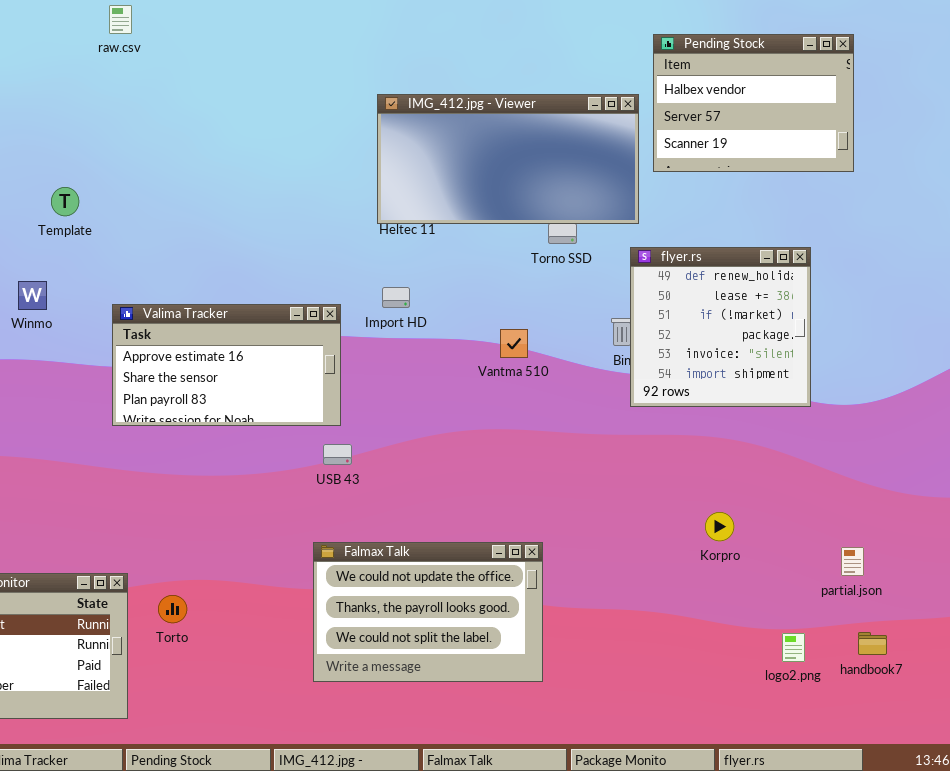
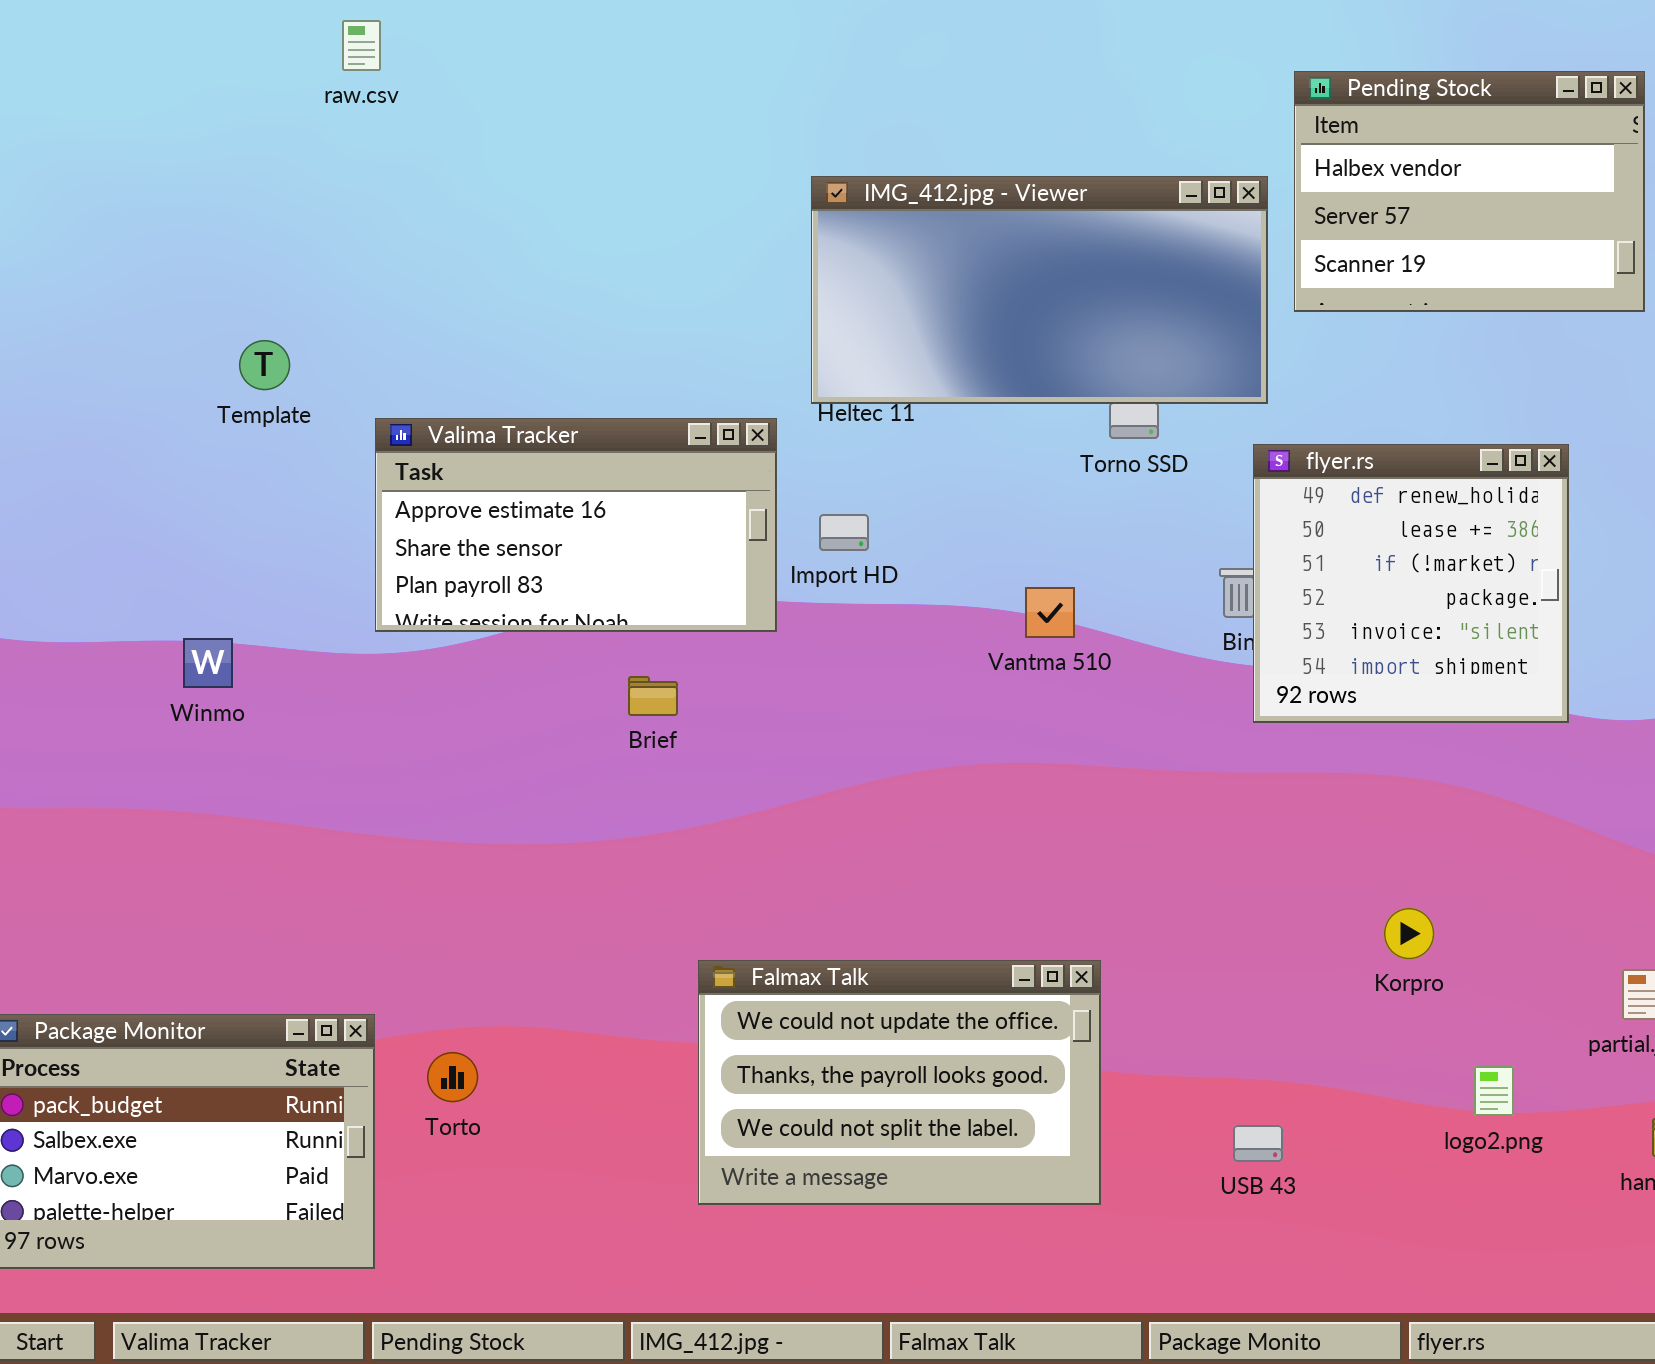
Winmo: [18,281,47,310] -> [183,638,233,688], moved
Valima Tracker: [112,304,341,426] -> [375,418,777,632], moved
USB 43: [323,444,352,465] -> [1233,1125,1283,1162], moved
logo2.png: [782,633,805,662] -> [1474,1066,1514,1116], moved

